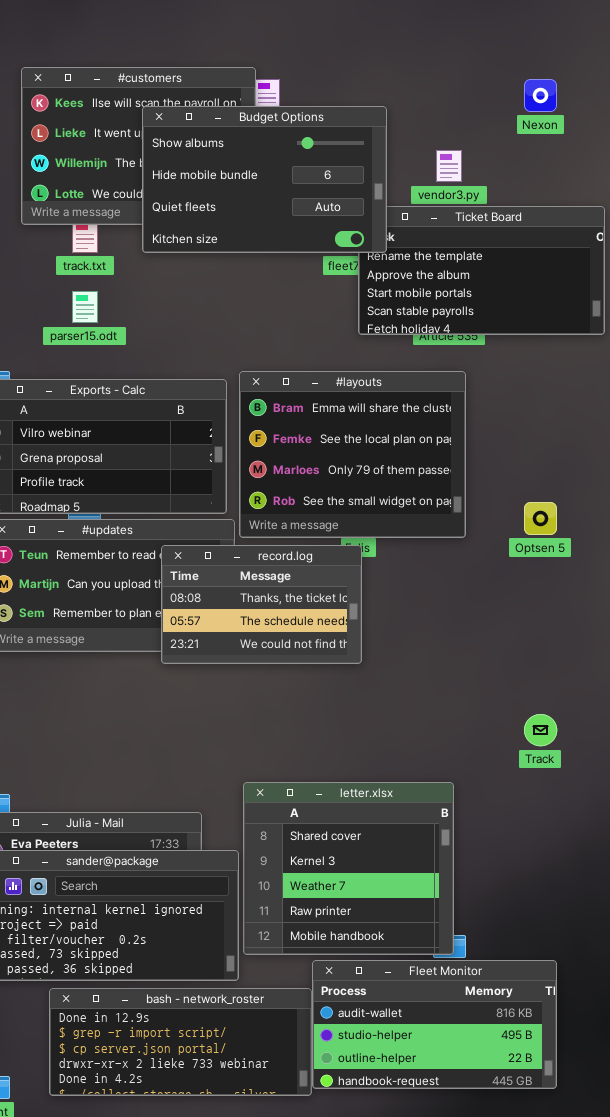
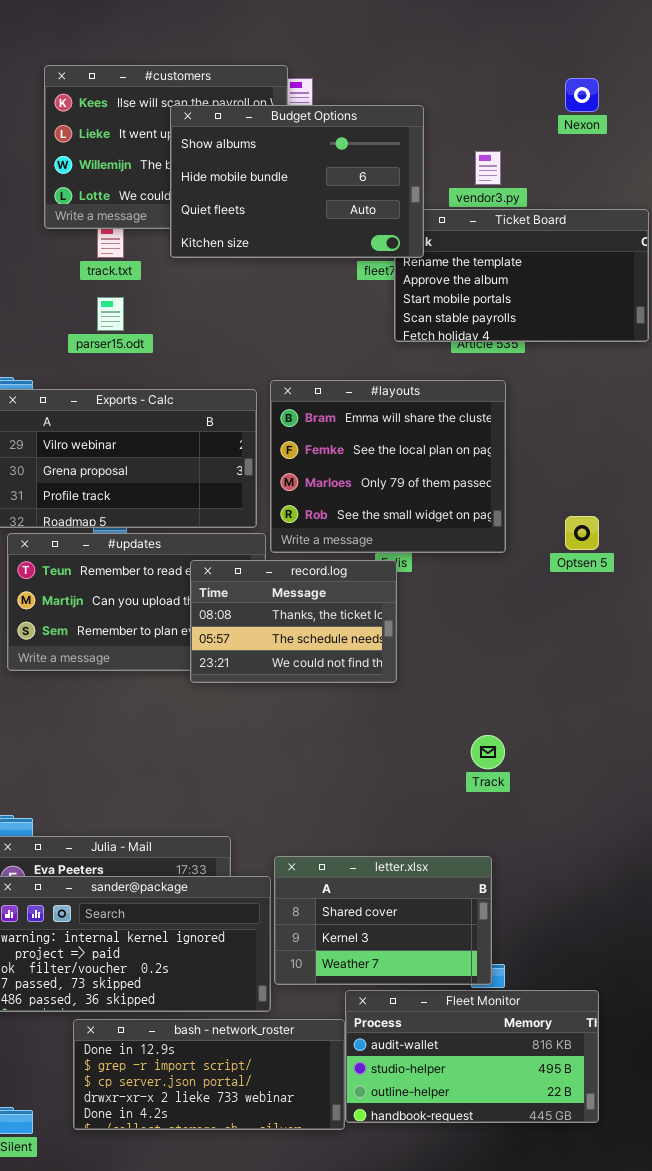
Track: [524,714,557,746] -> [471,735,505,769], moved
letter.xlsx: [243,782,454,955] -> [274,856,492,985], resized

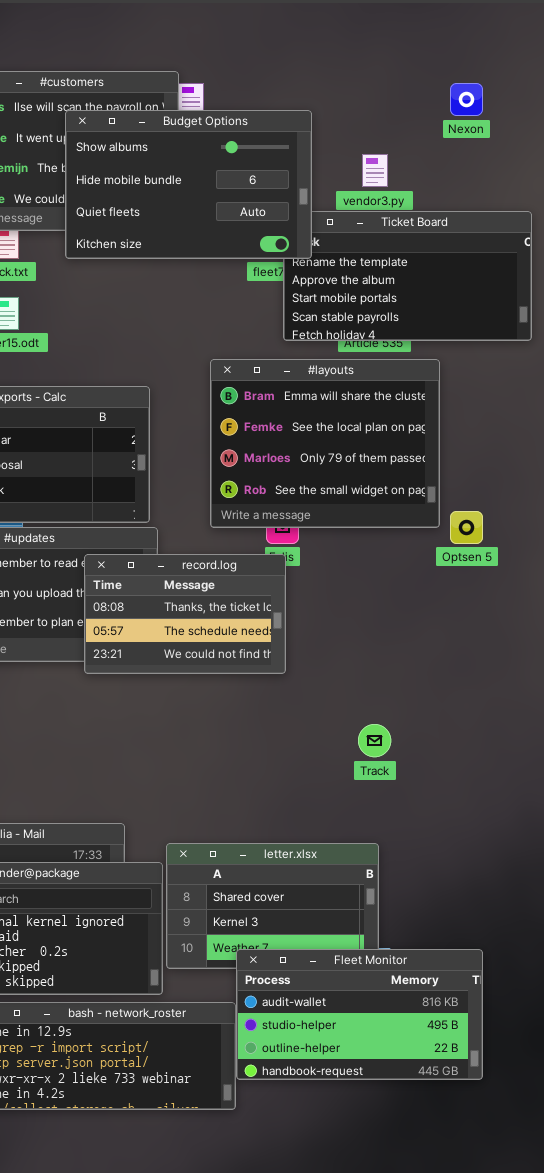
#layouts: [270,380,506,553] -> [210,359,440,528], moved
Fleet Monitor: [345,990,599,1123] -> [236,949,483,1080], moved

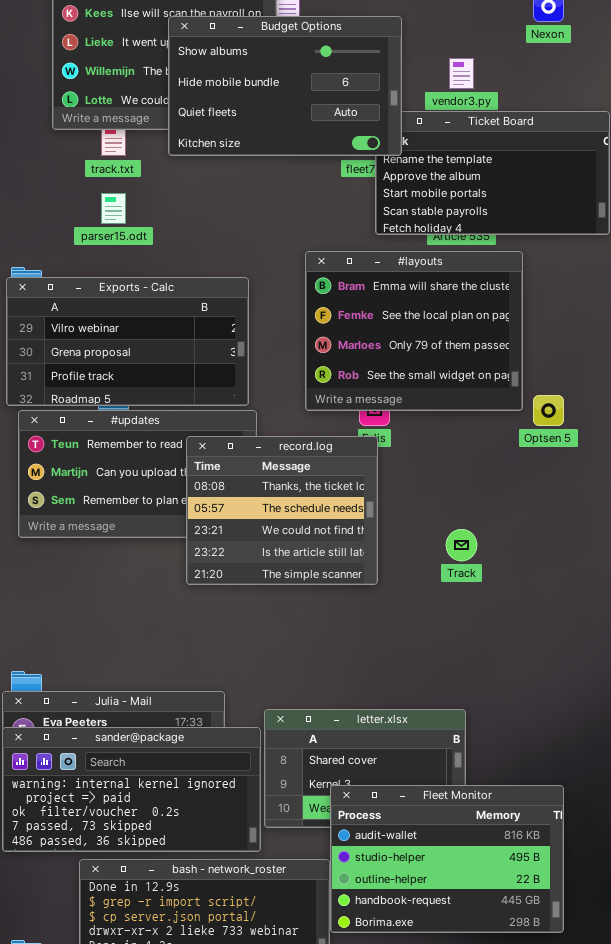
record.log: [84,554,286,674] -> [186,436,378,585], resized
Track: [358,724,391,757] -> [446,529,477,561], moved
Fleet Monitor: [236,949,483,1080] -> [330,785,564,933], resized

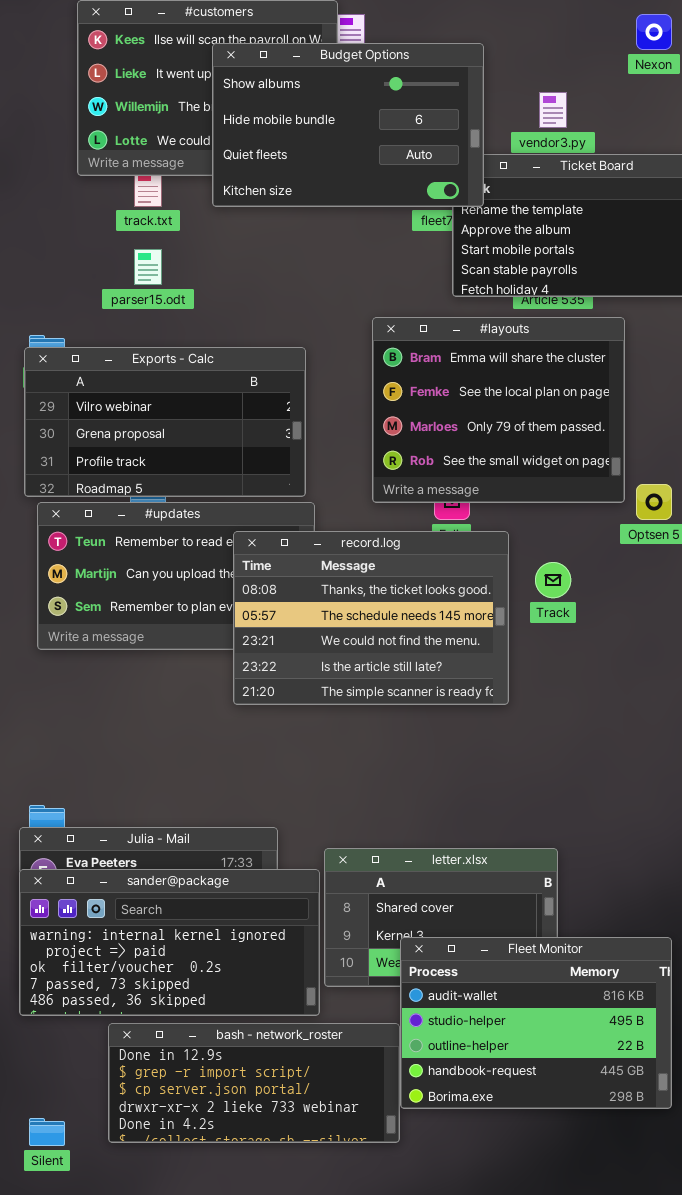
record.log: [186,436,378,585] -> [233,531,509,705], resized
Track: [446,529,477,561] -> [535,562,571,598], moved

